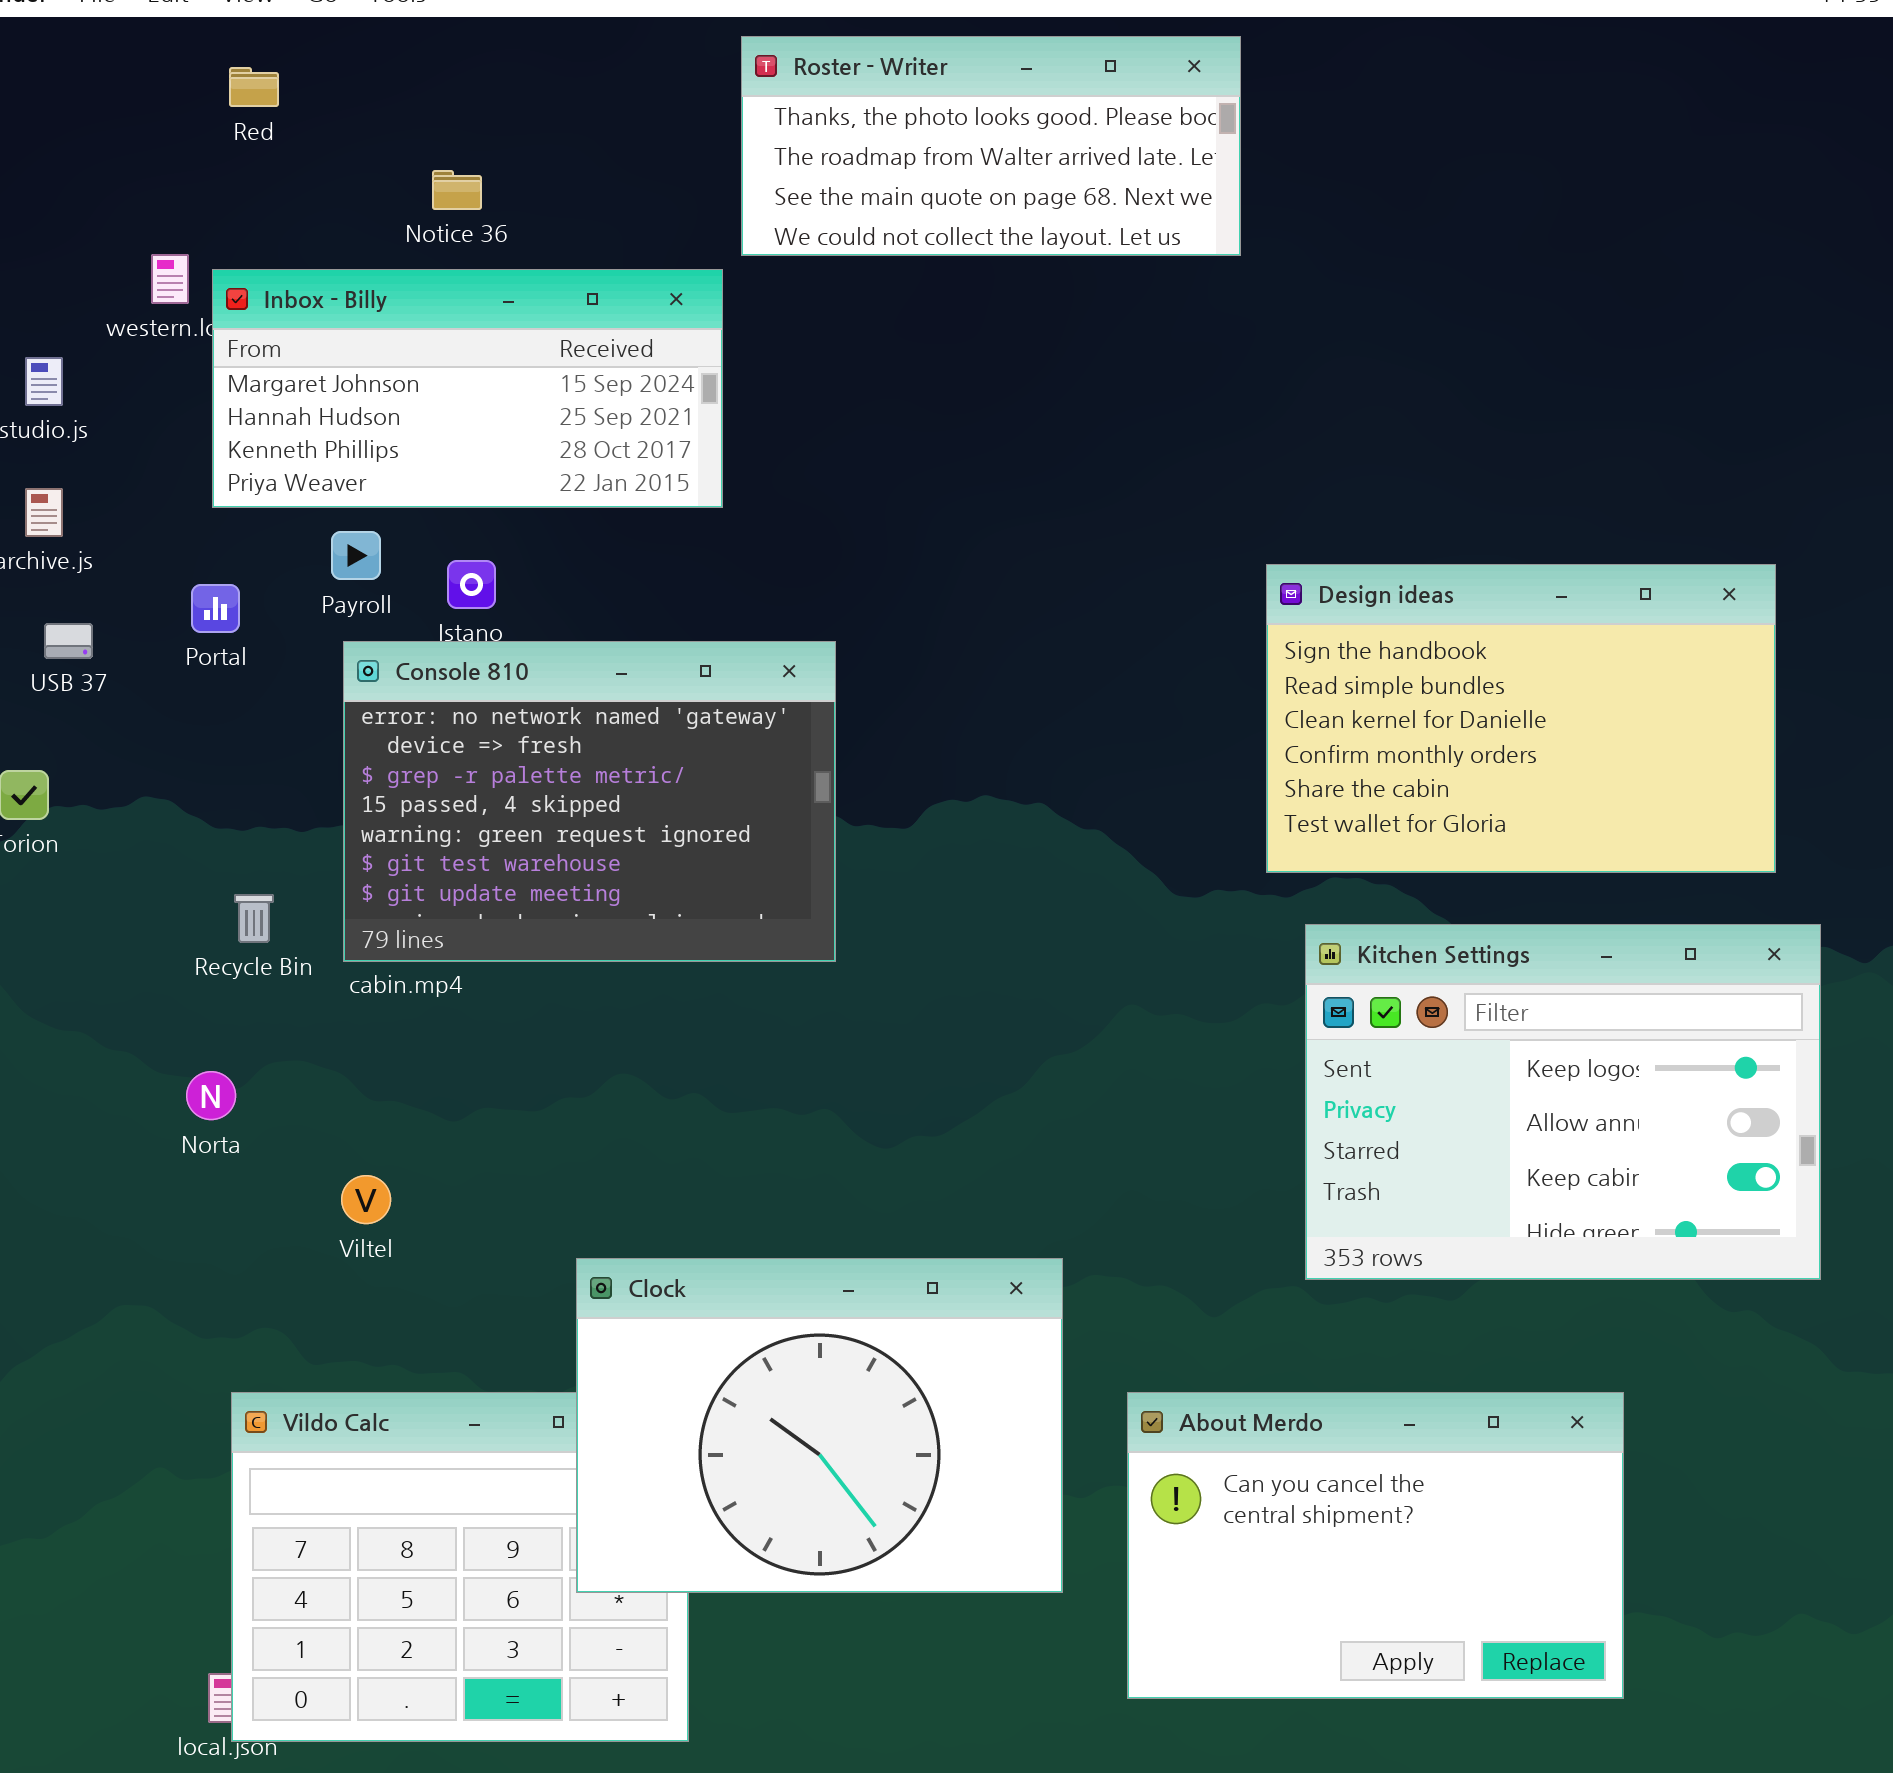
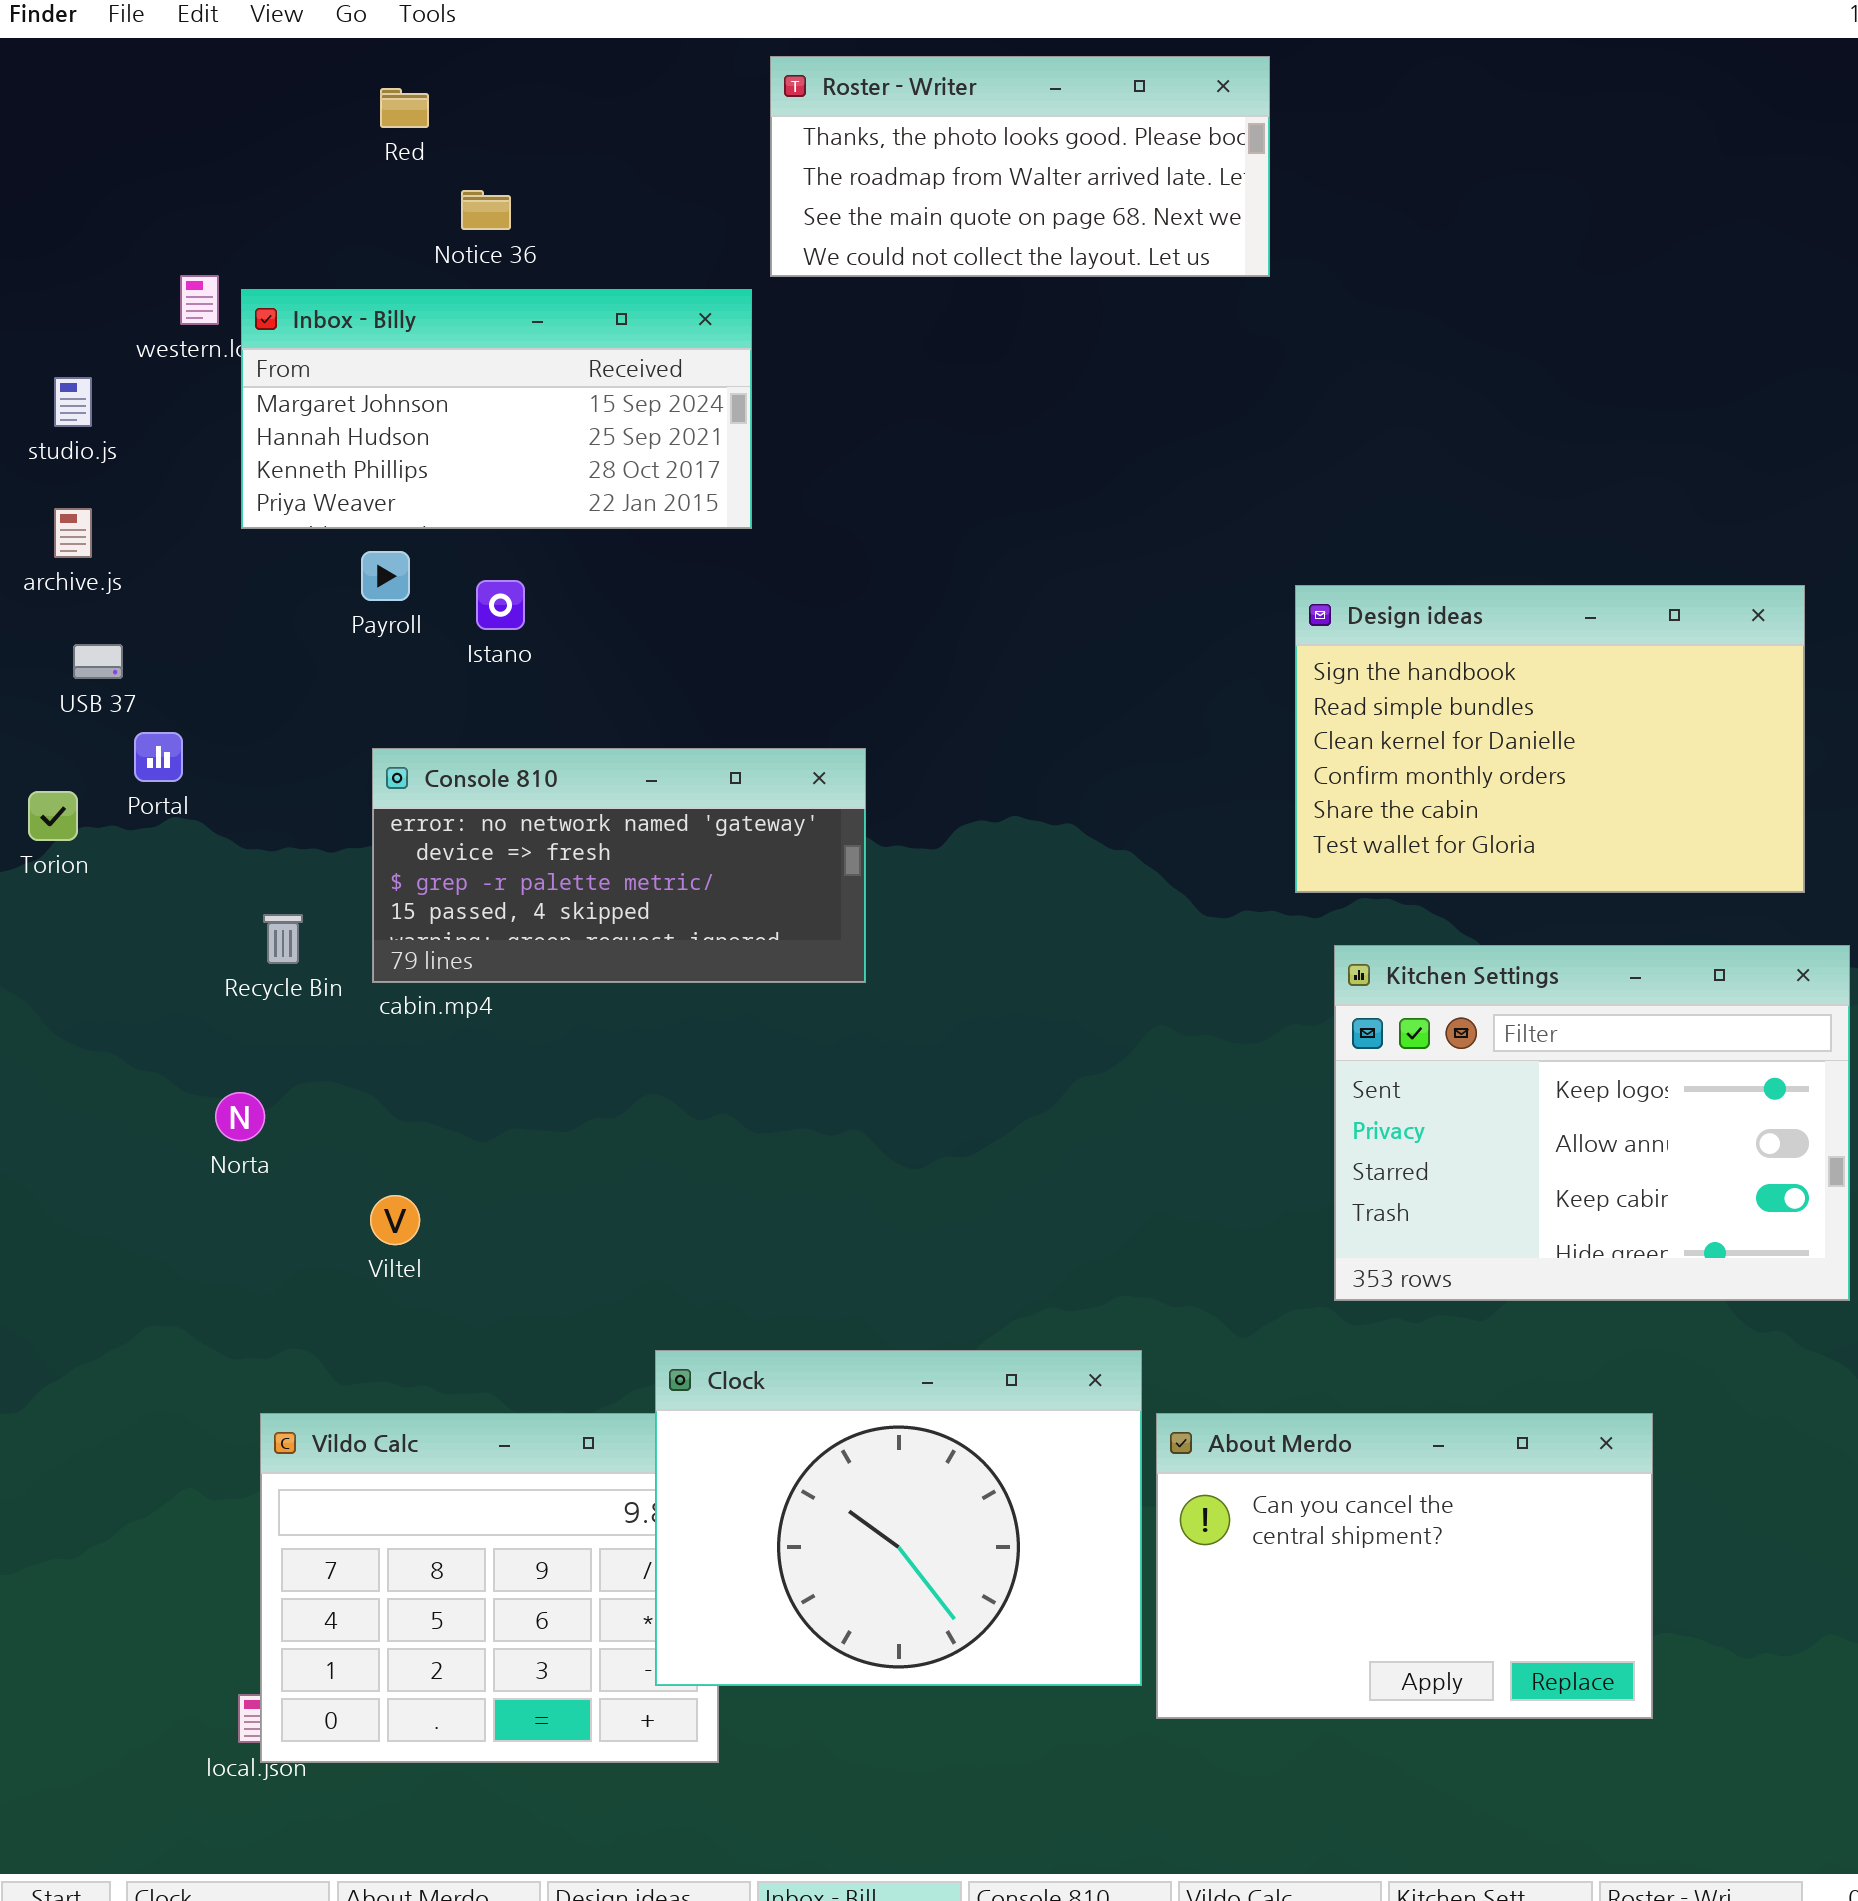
Red: [229,67,279,107] -> [380,88,429,128], moved
Portal: [191,584,240,633] -> [134,732,183,782], moved
Console 810: [343,641,836,962] -> [372,748,866,983], resized
Clock: [576,1258,1063,1593] -> [655,1350,1142,1686], moved

